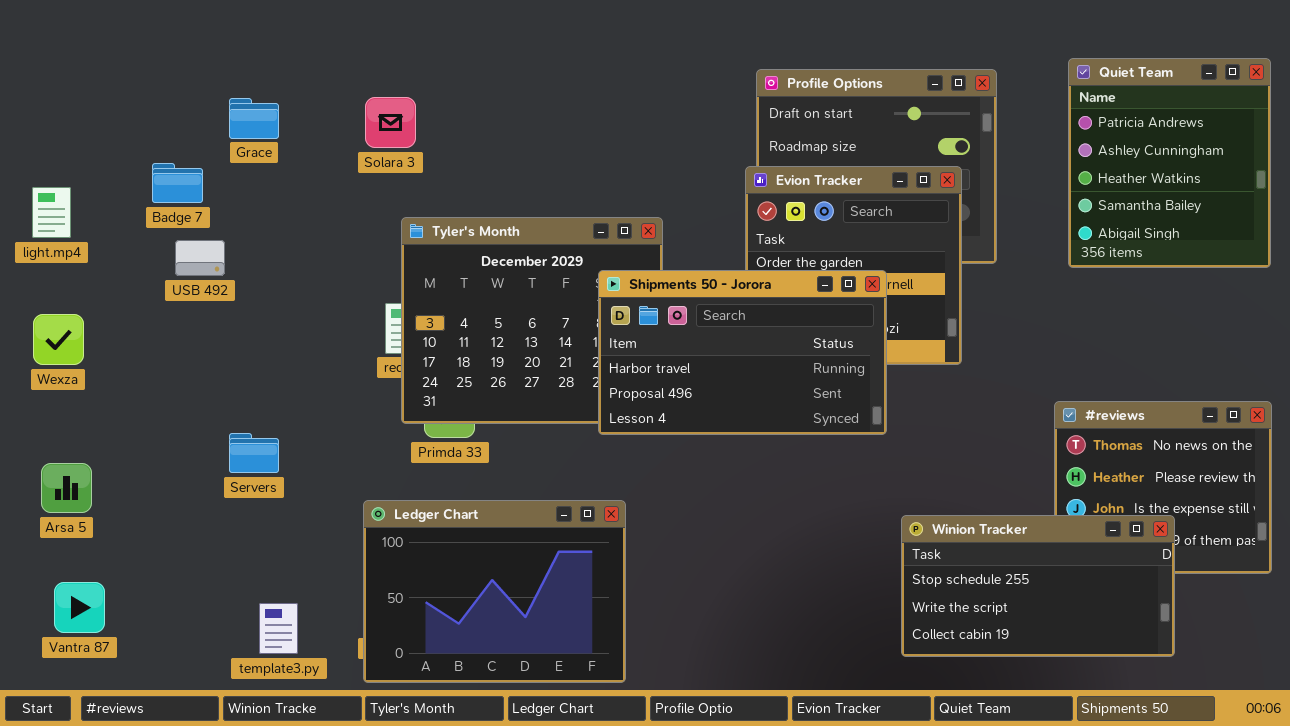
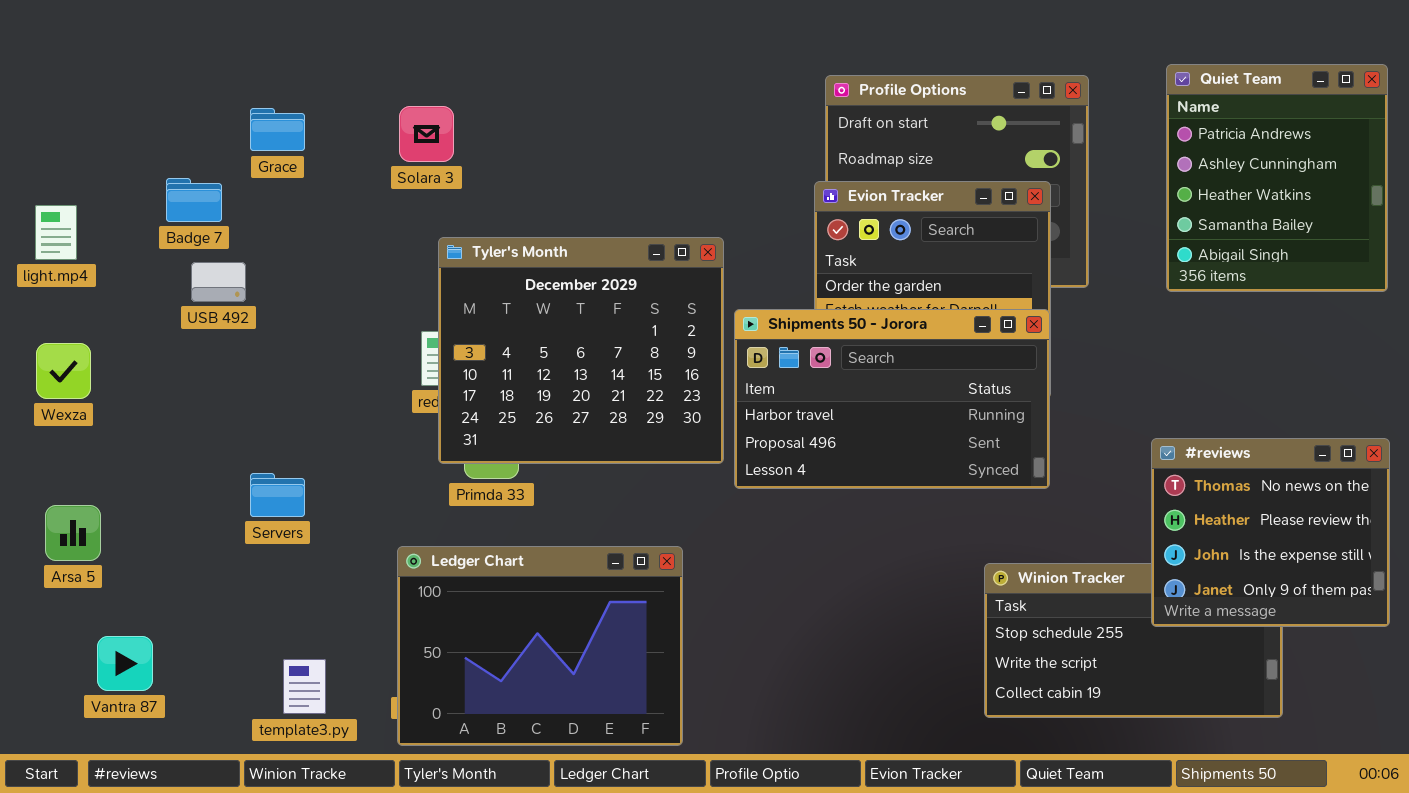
Shipments 50 - Jorora: [598,270,887,435] -> [734,309,1050,489], moved
#reviews: [1054,401,1272,574] -> [1151,438,1390,627], raised
Vantra 87: [54,582,105,633] -> [97,636,153,691], moved

